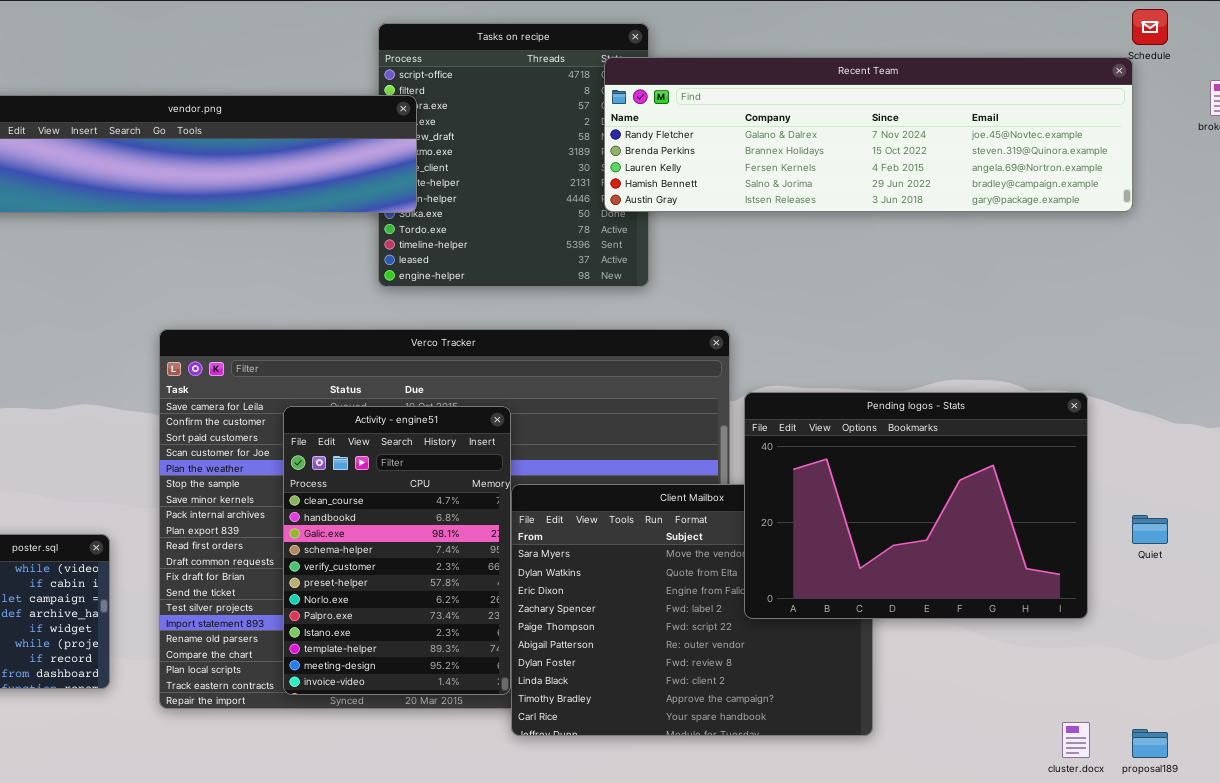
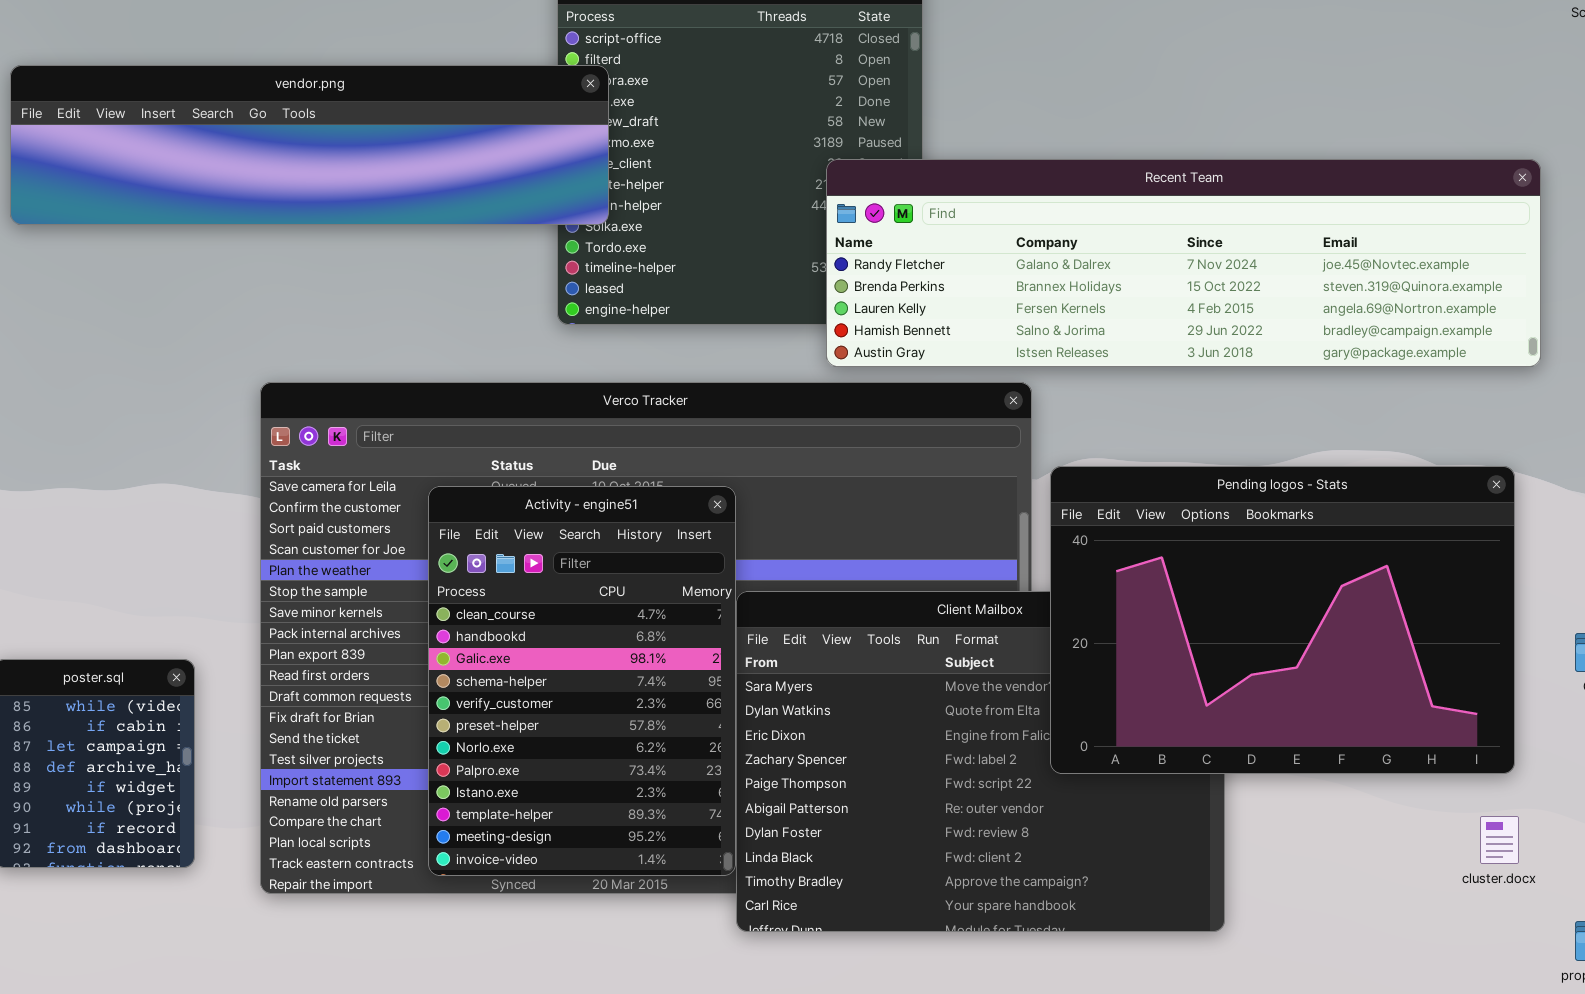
Recent Team: [604,57,1133,212] -> [826,159,1541,367], moved
cluster.docx: [1062,722,1090,758] -> [1480,816,1519,864], moved

